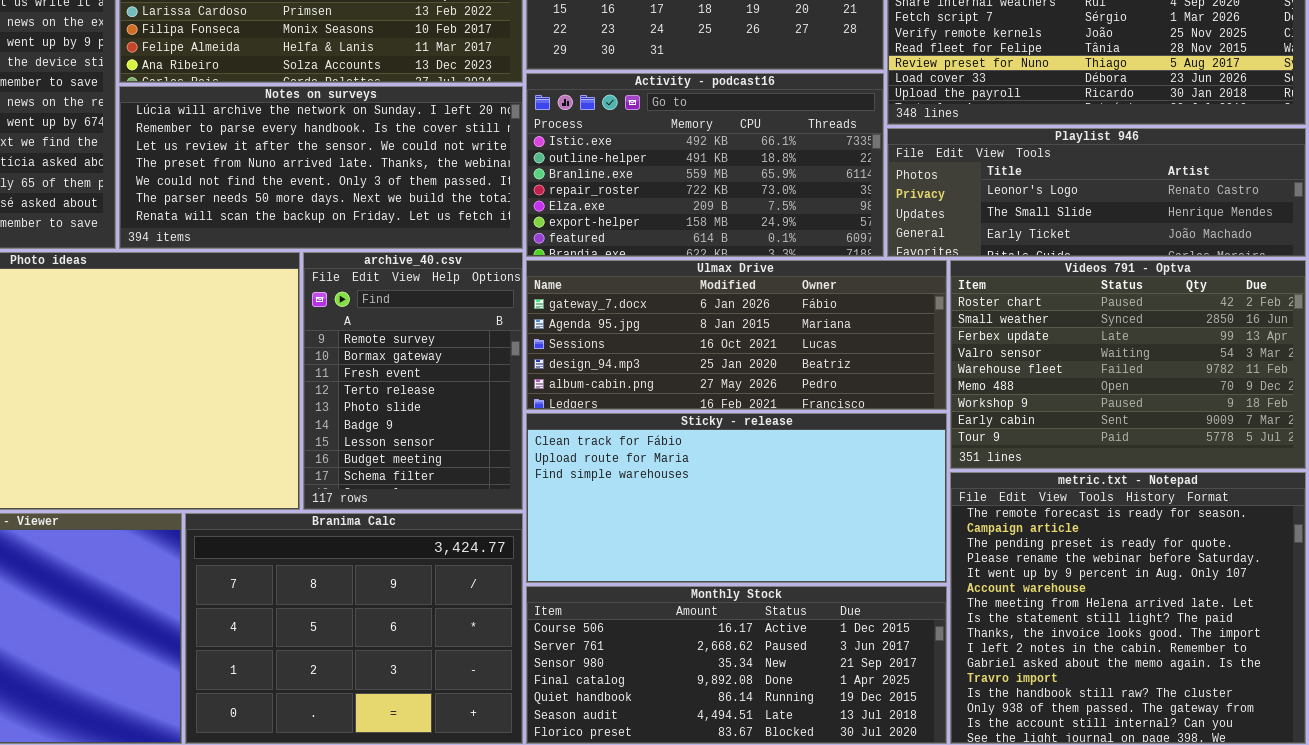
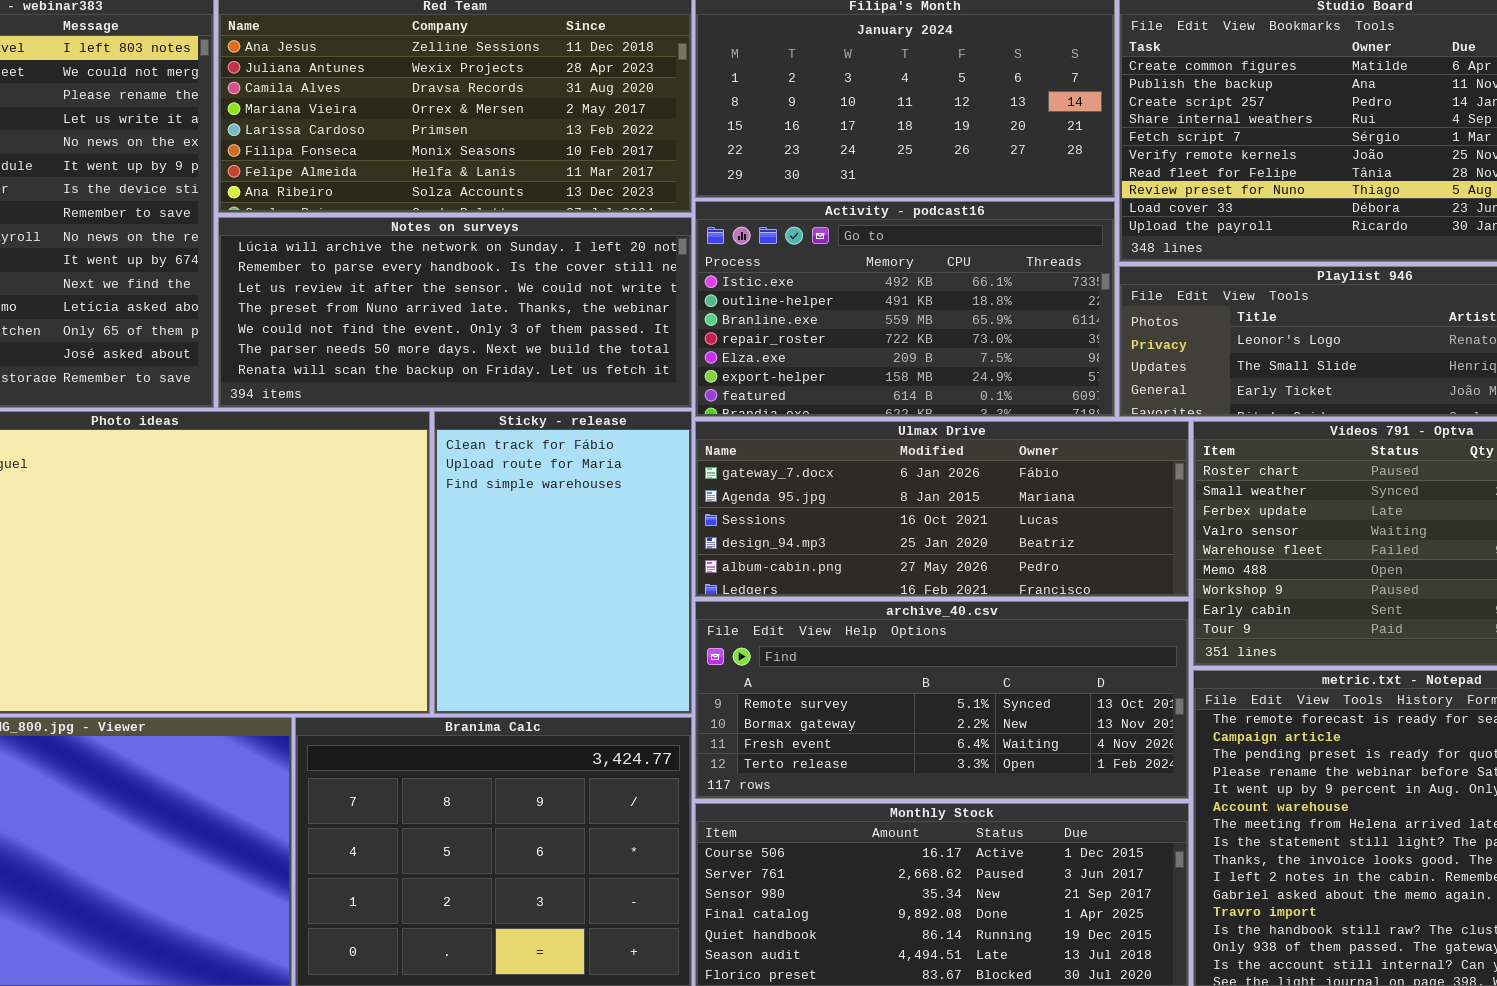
archive_40.csv: [303,252,523,510] -> [695,601,1189,799], moved, resized
Sticky - release: [526,413,947,583] -> [434,411,692,714], moved, resized

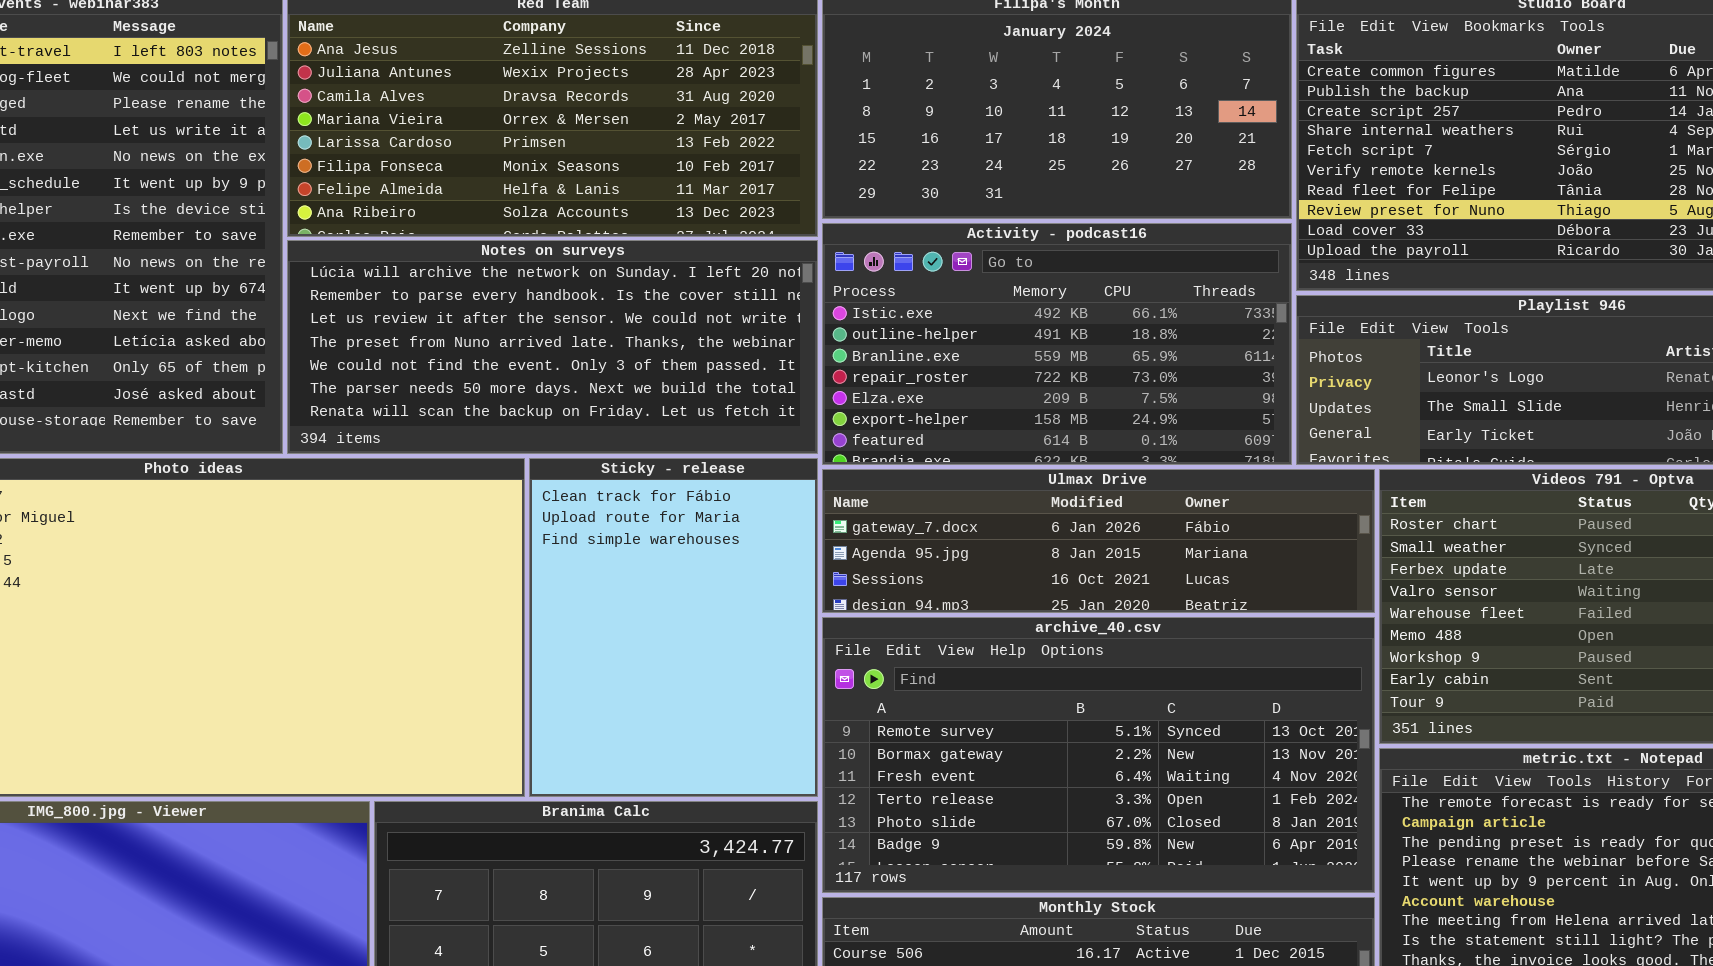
Ulmax Drive: [695,421,1189,597] -> [822,469,1375,613], resized
archive_40.csv: [695,601,1189,799] -> [822,617,1375,893], resized

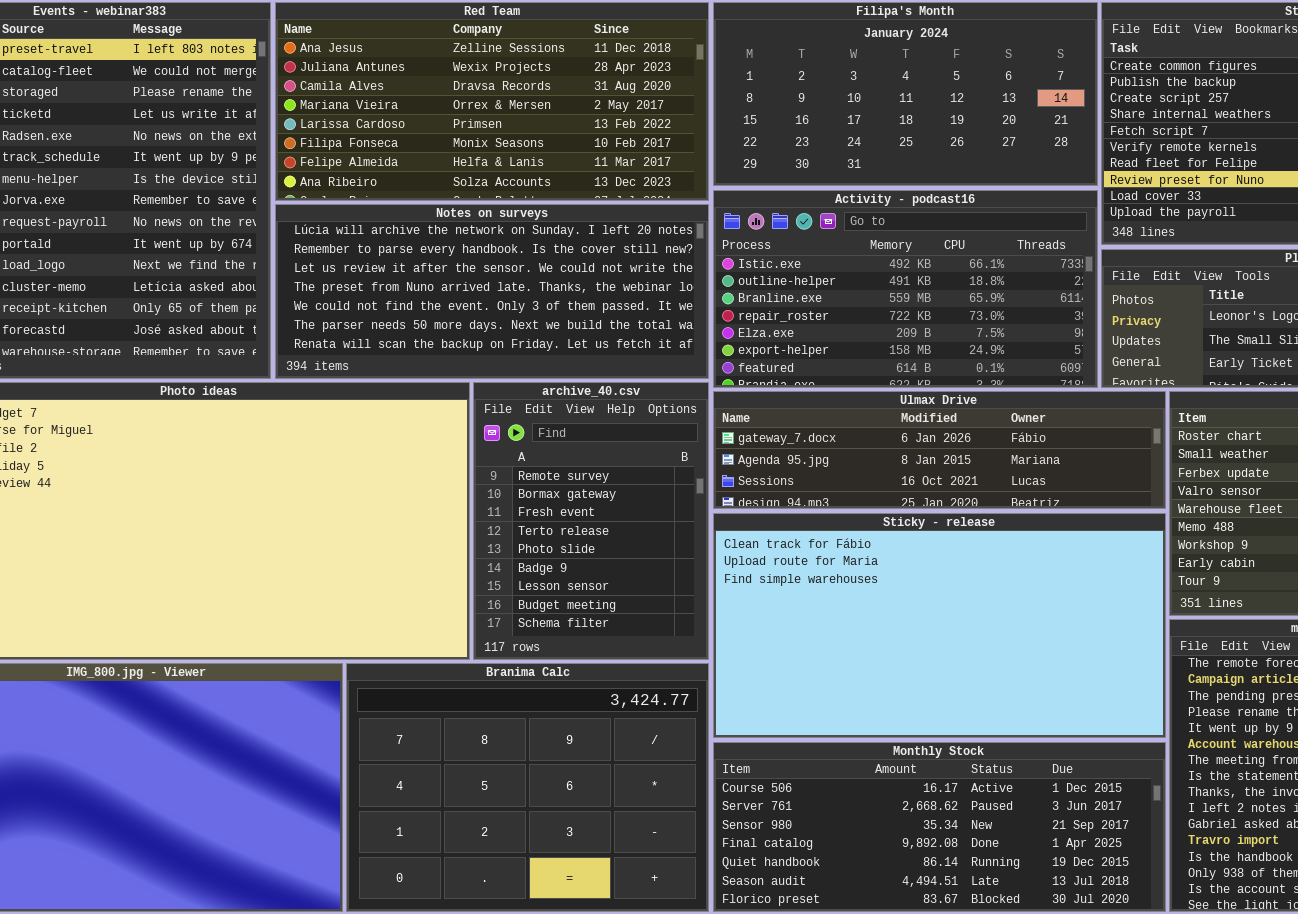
Sticky - release: [529,458,818,797] -> [713,513,1166,738], moved, resized
archive_40.csv: [822,617,1375,893] -> [473,382,709,660], moved, resized

